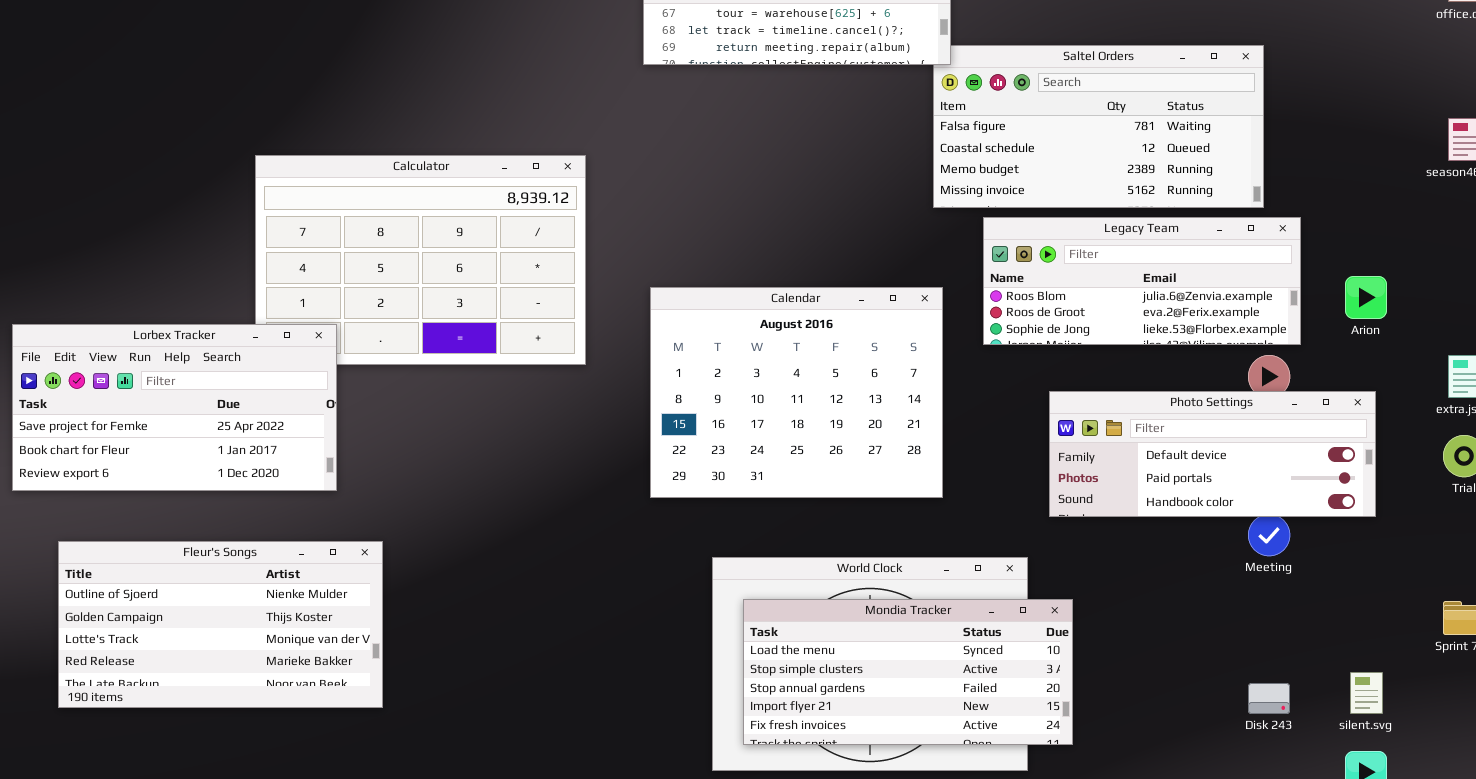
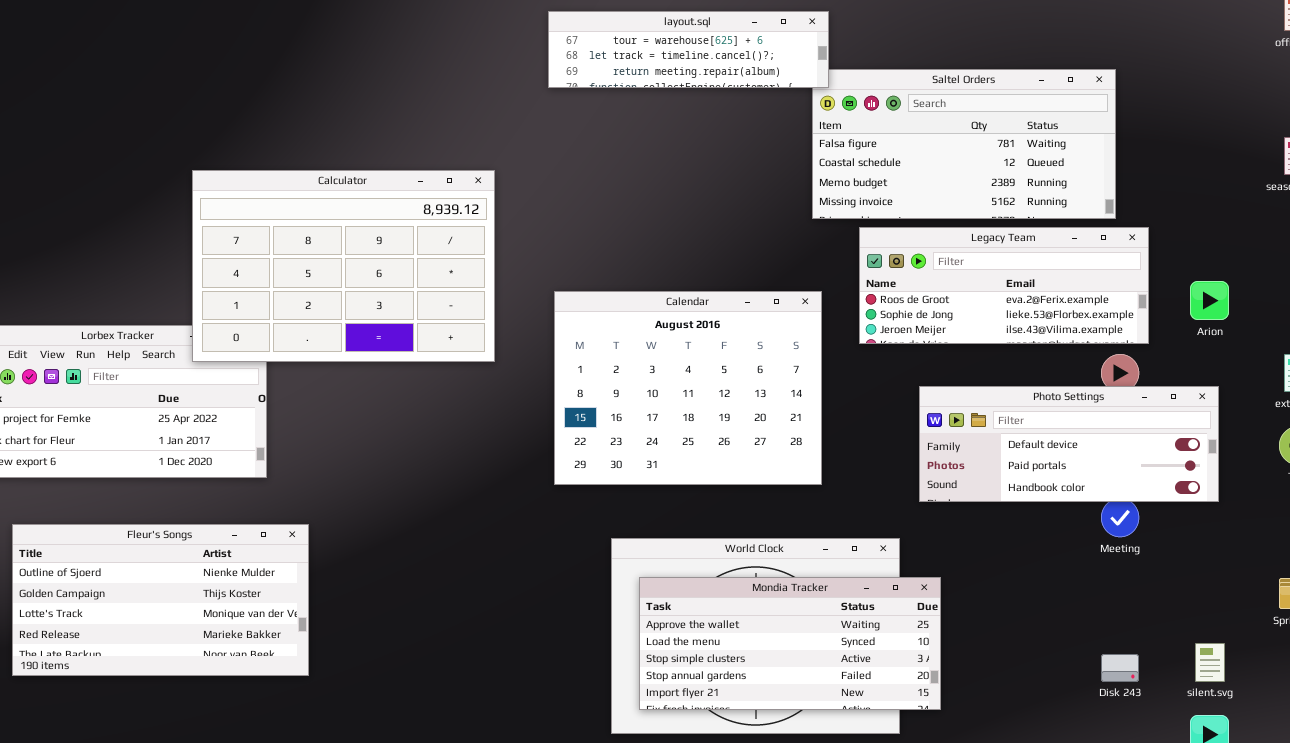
Calculator: [255,155,586,365] -> [192,170,495,362], raised
Legacy Team: [983,217,1301,345] -> [859,227,1149,344], scrolled down 1 row
Mondia Tracker: [743,599,1073,745] -> [639,577,941,710], scrolled up 1 row

